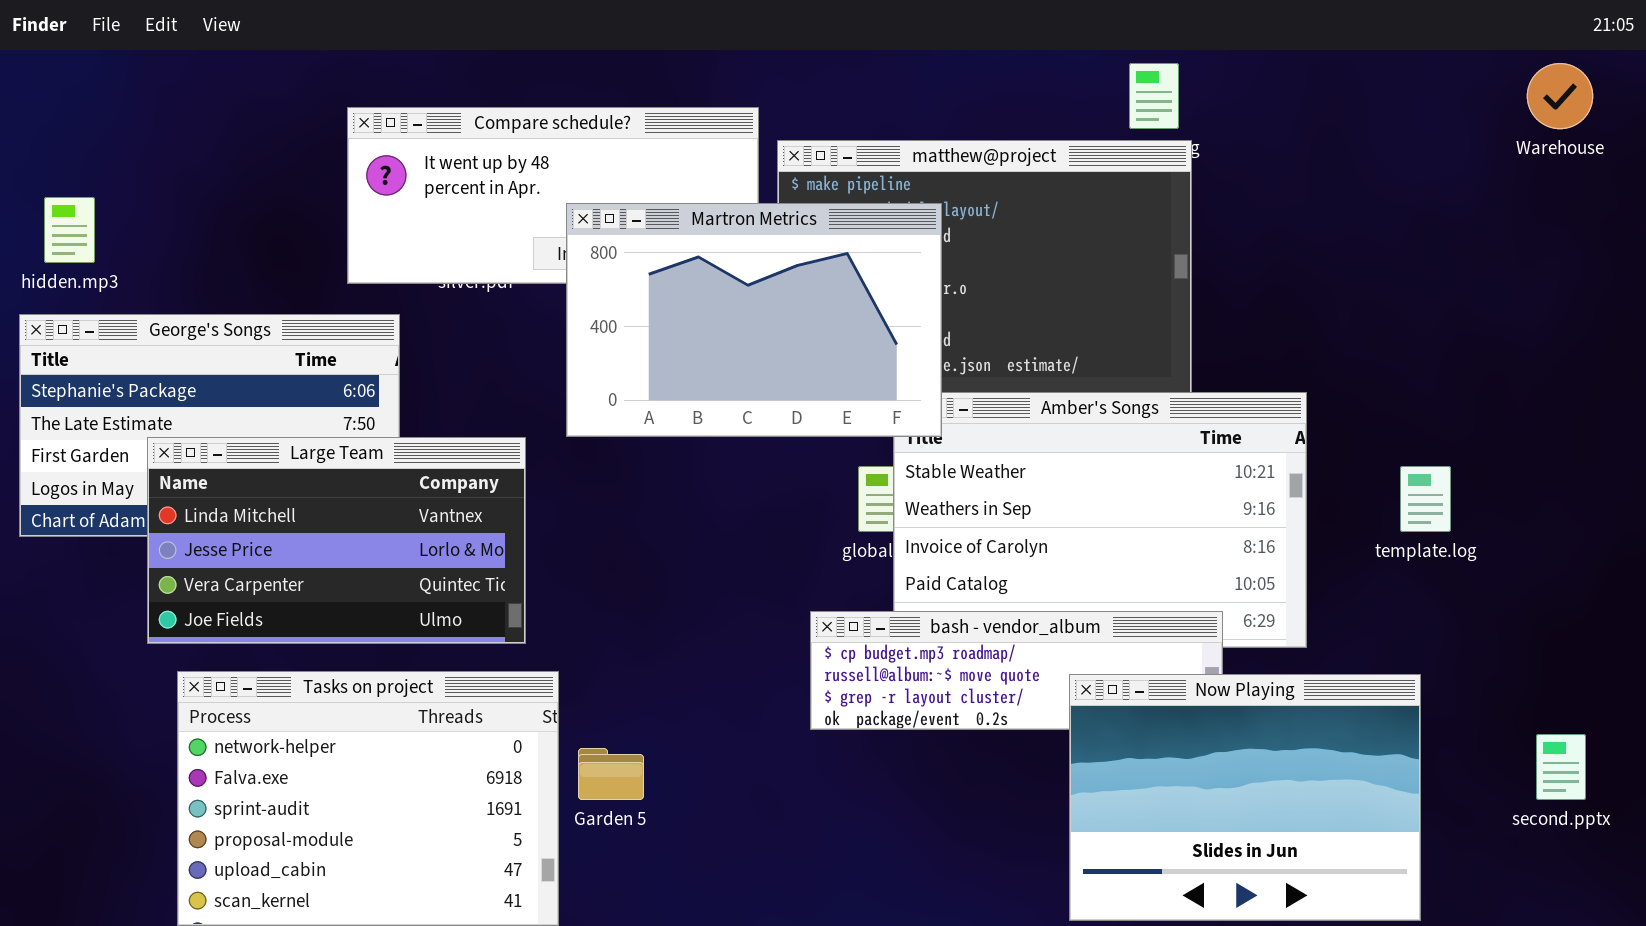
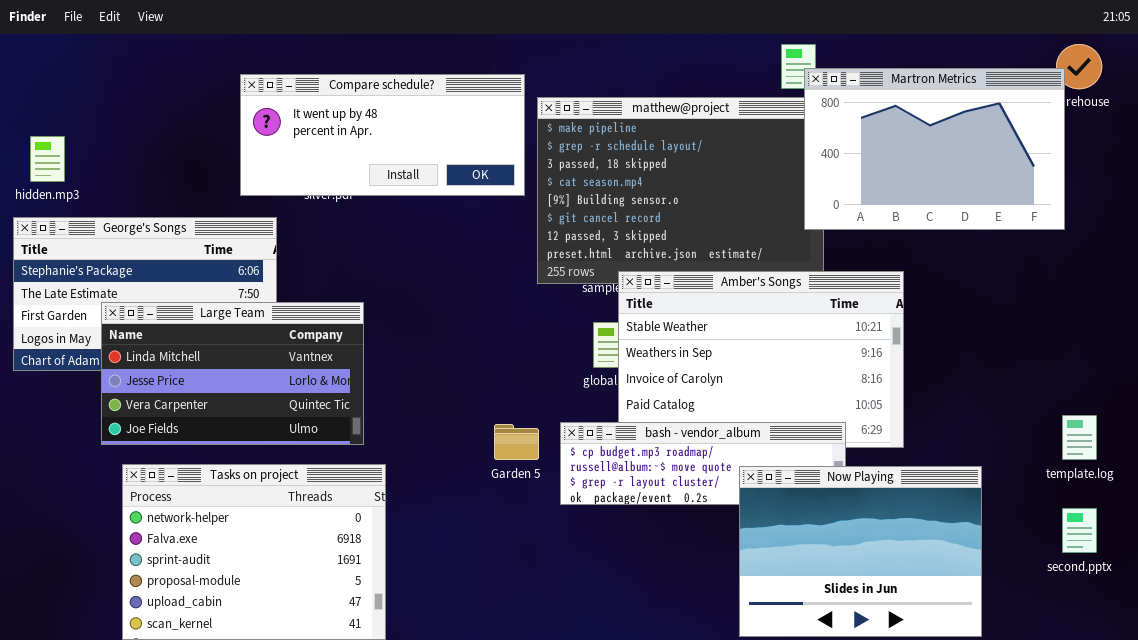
Martron Metrics: [566,203,942,437] -> [804,68,1065,230], moved
template.log: [1400,466,1451,532] -> [1062,415,1097,460], moved
Garden 5: [578,748,644,800] -> [494,424,539,460], moved

